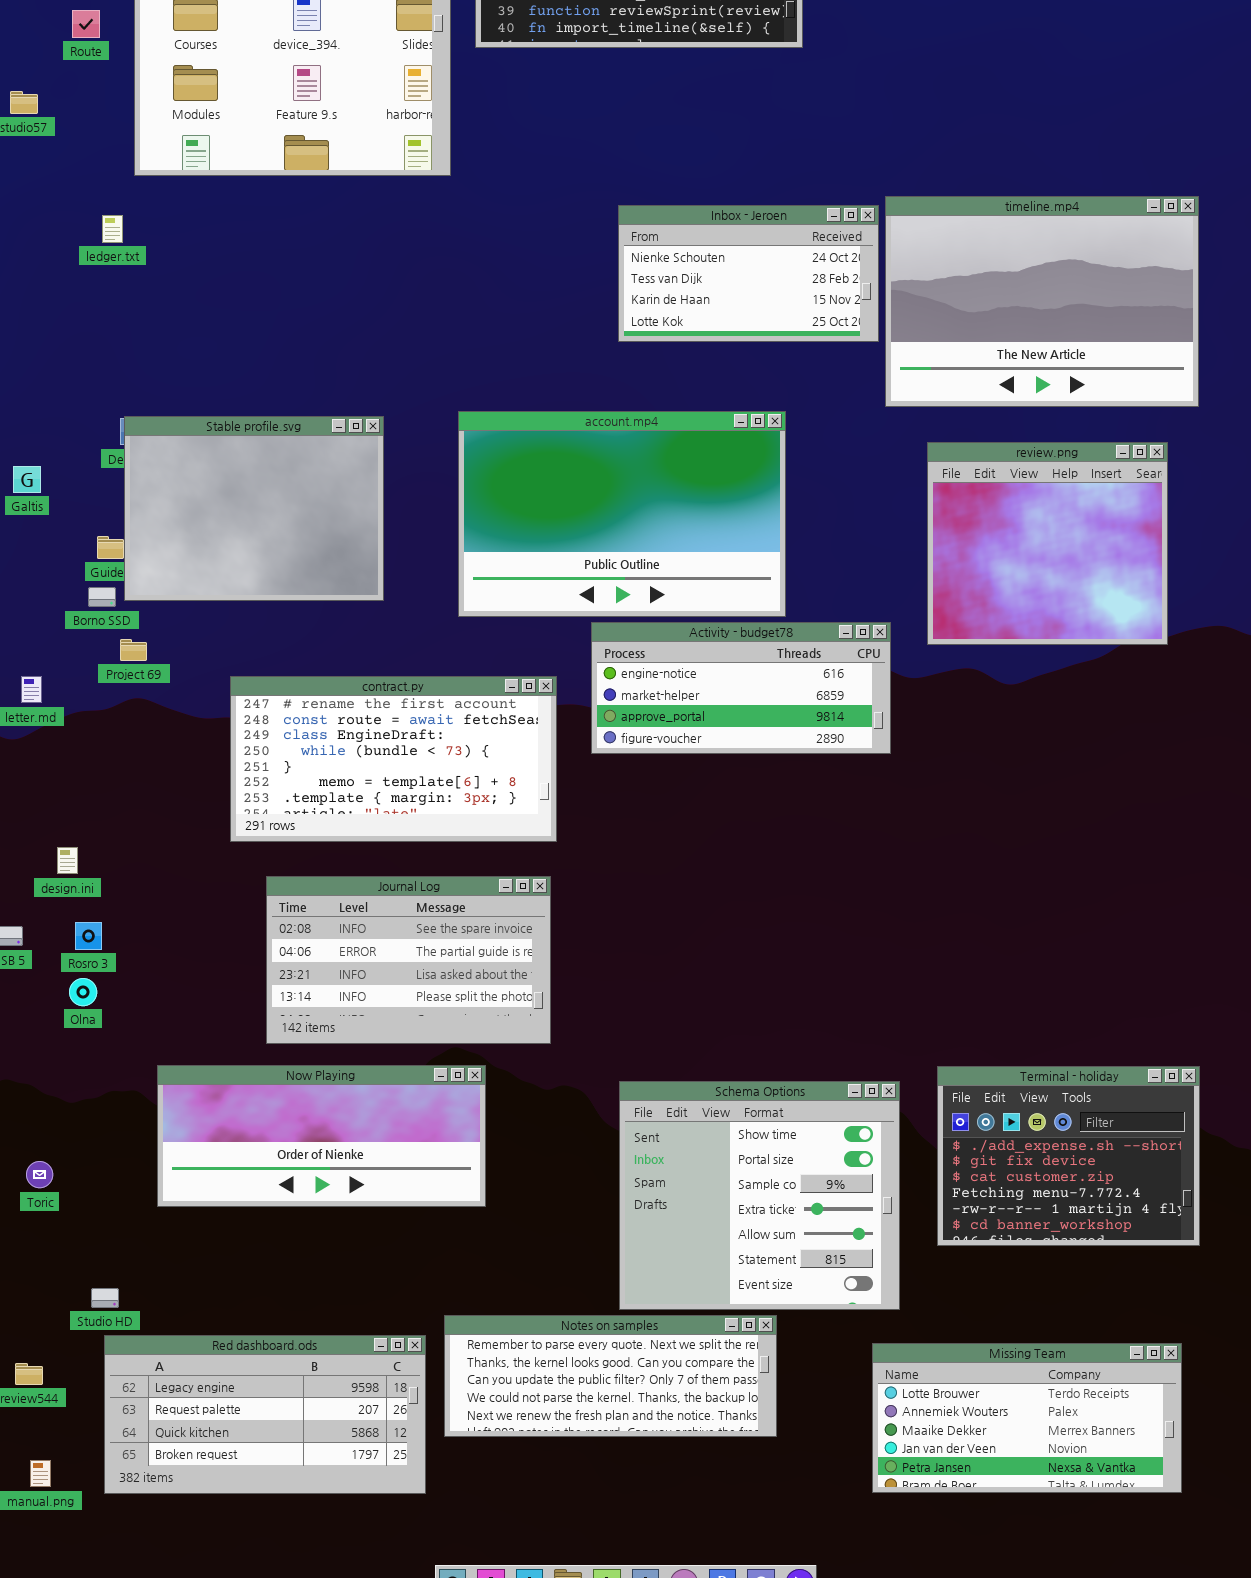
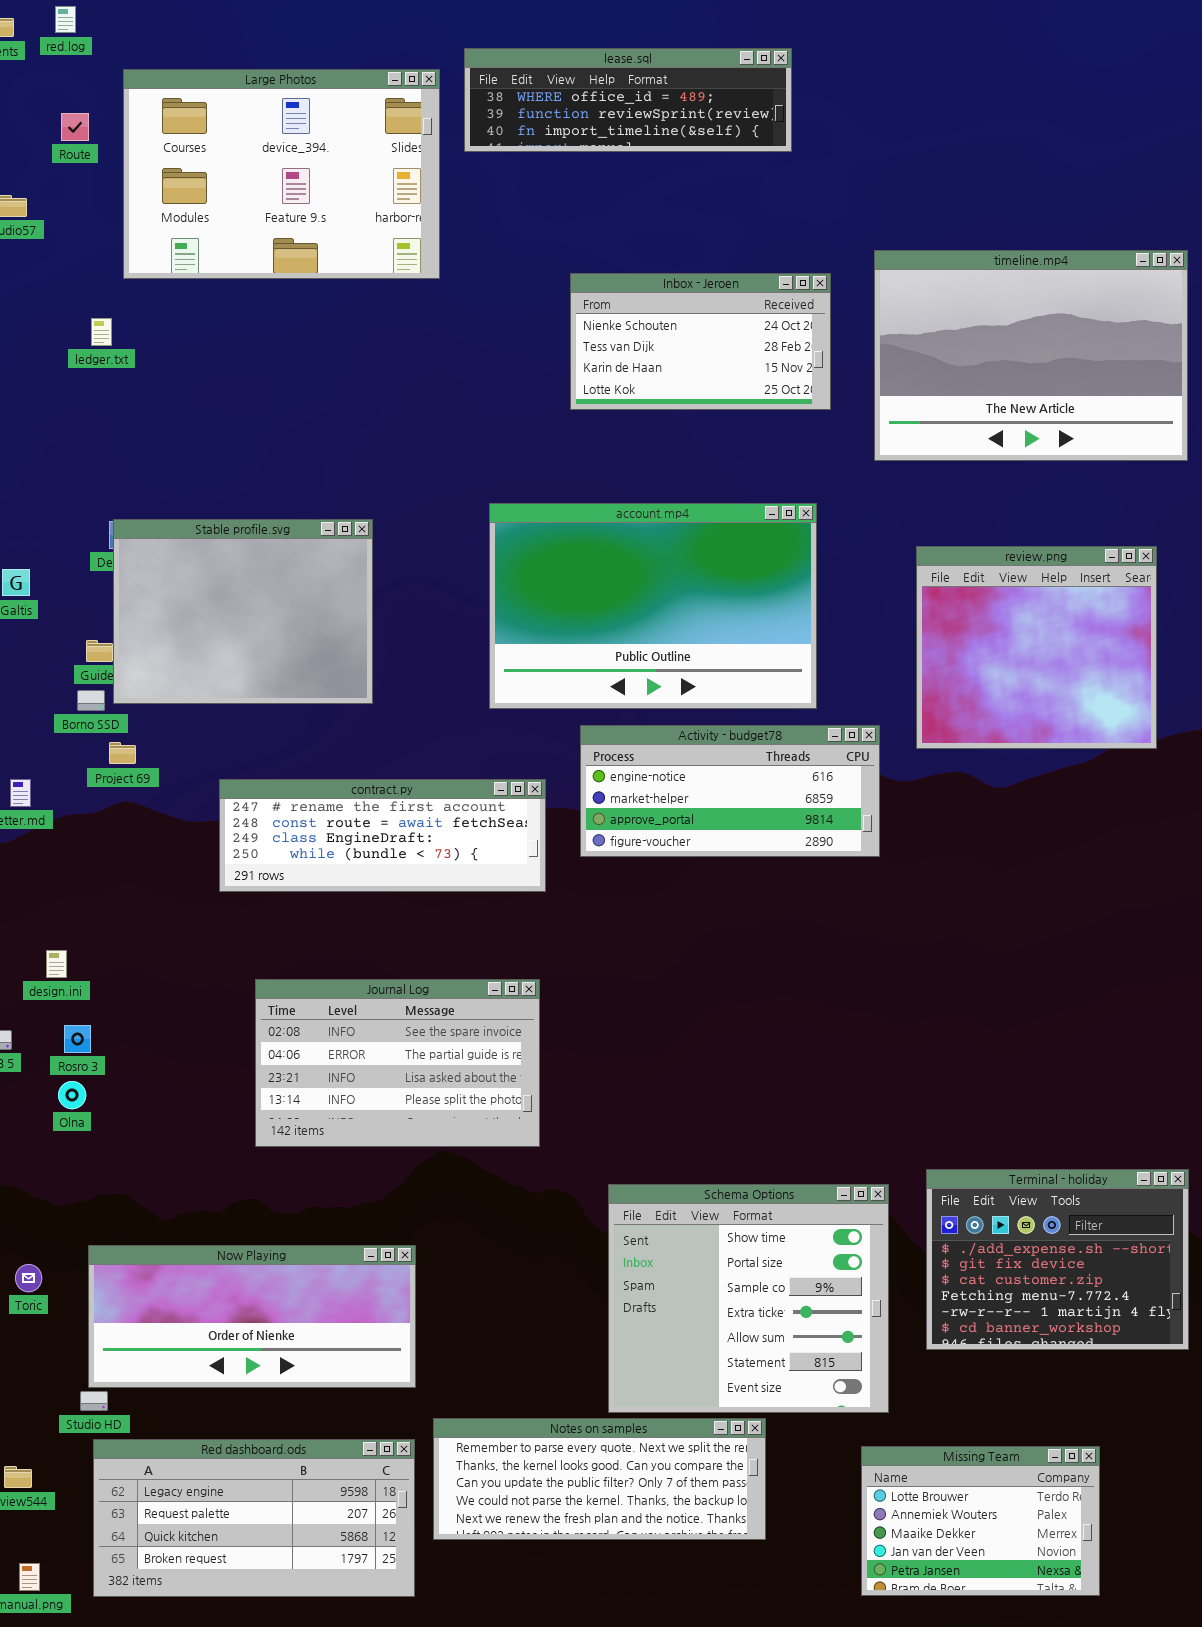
timeline.mp4: [885,196,1199,407] -> [874,250,1188,461], moved
Inbox - Jeroen: [618,205,879,342] -> [570,273,831,410], moved
account.mp4: [458,411,786,617] -> [489,503,817,709], moved
contract.py: [230,676,557,842] -> [219,779,546,892], resized
Now Playing: [157,1065,486,1207] -> [88,1245,416,1388], moved
Missing Team: [872,1343,1182,1493] -> [861,1446,1100,1596], resized

